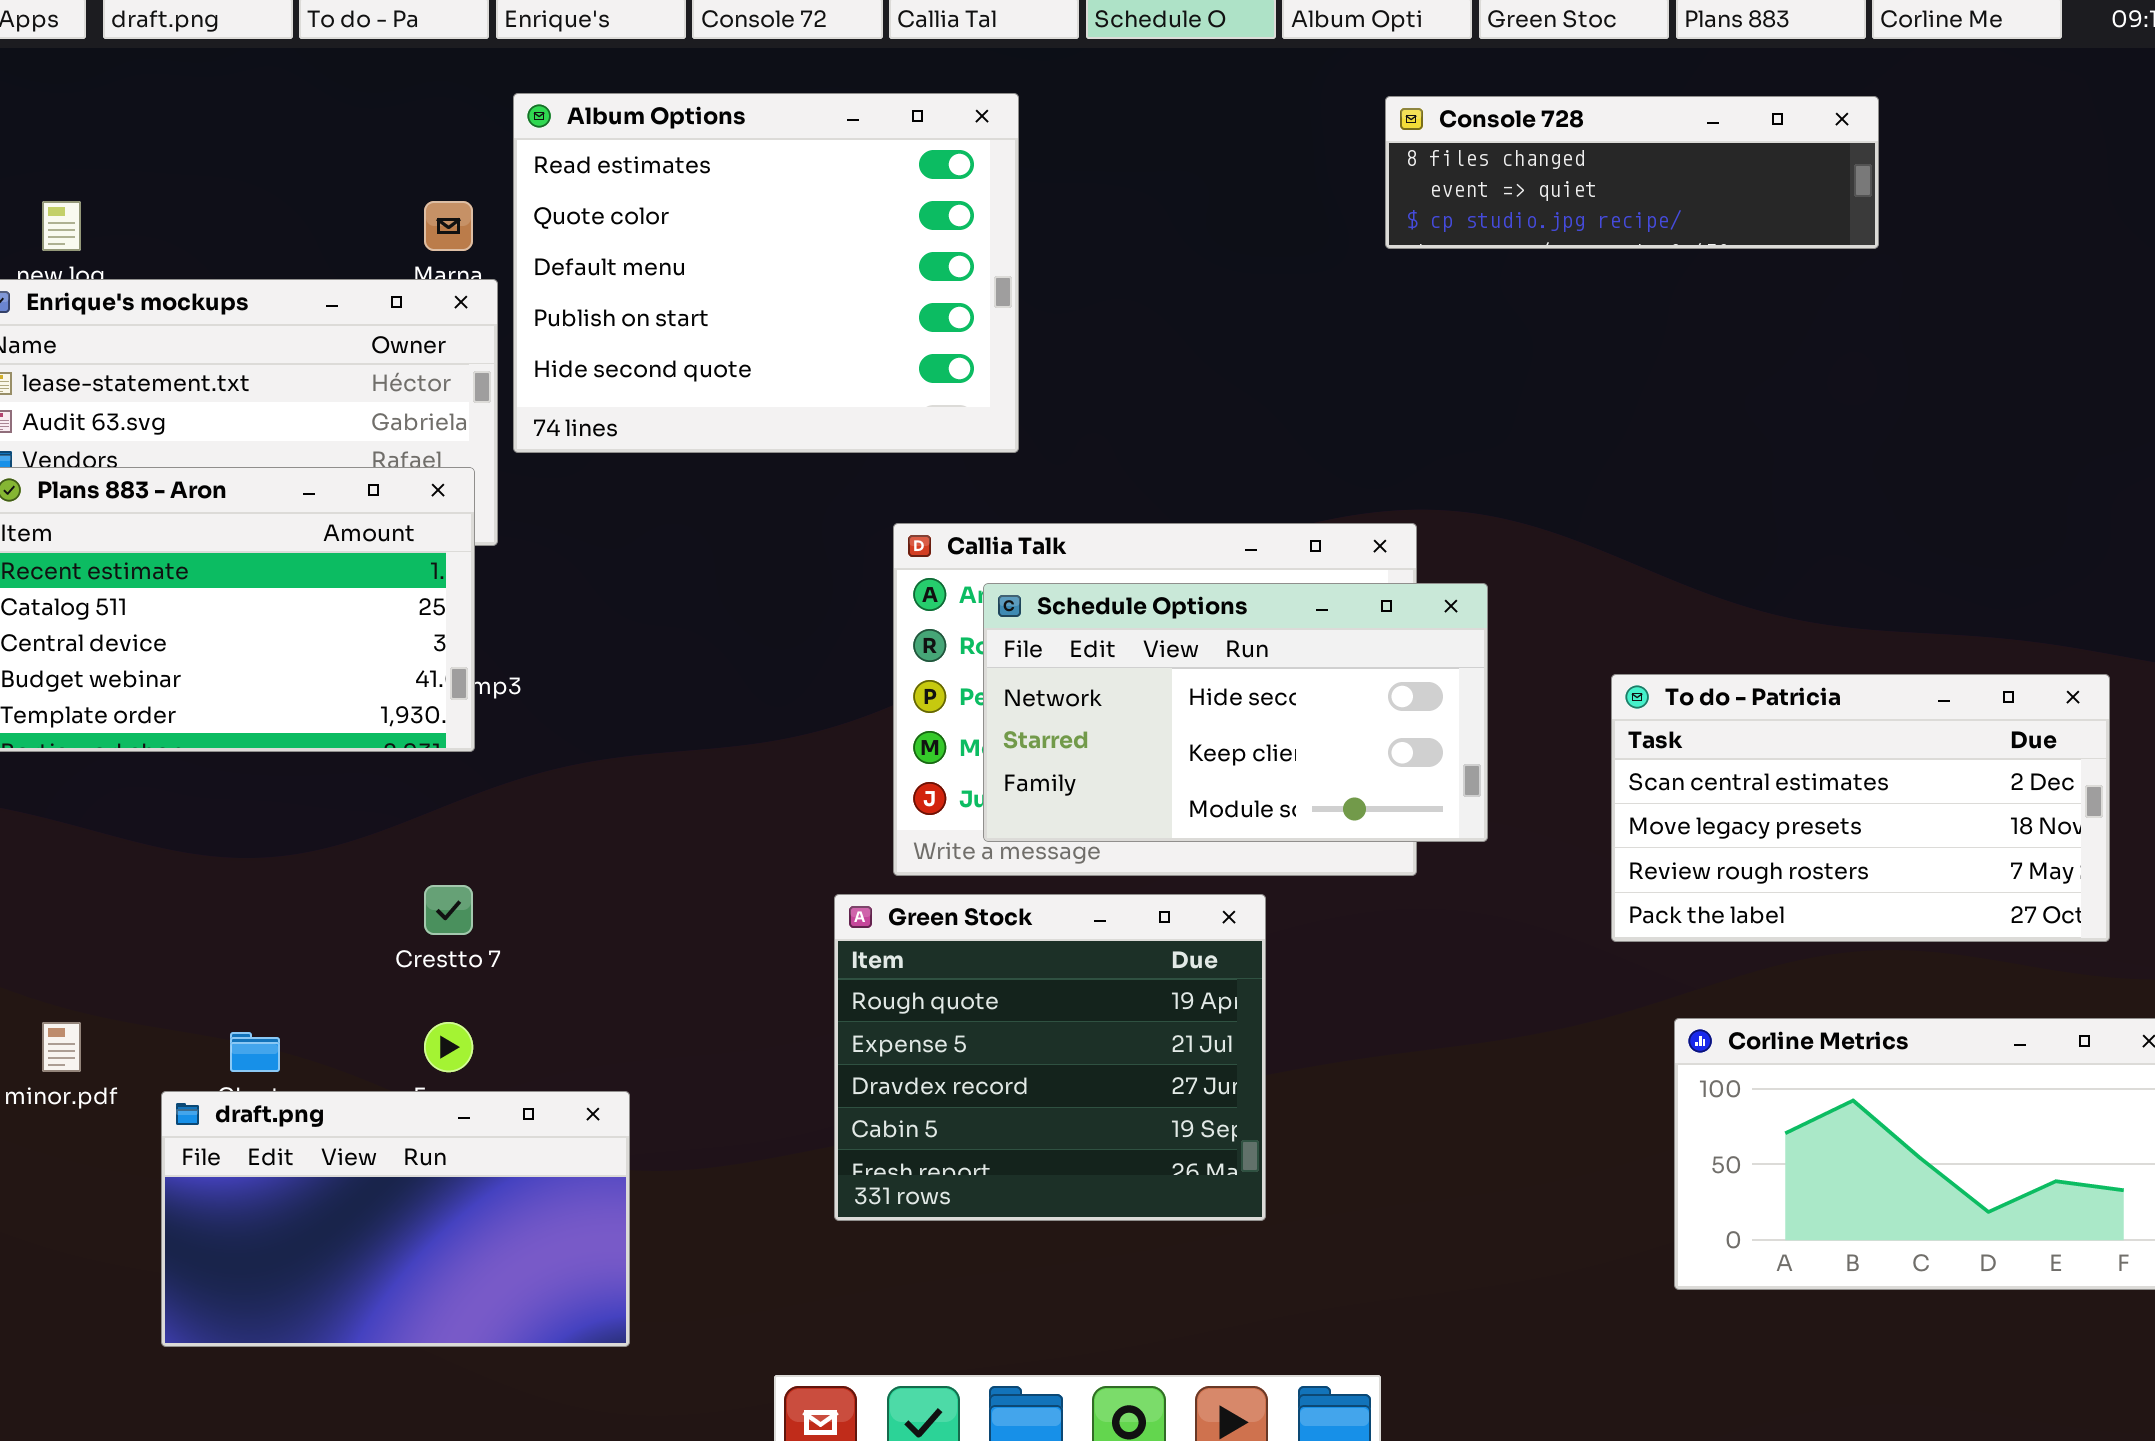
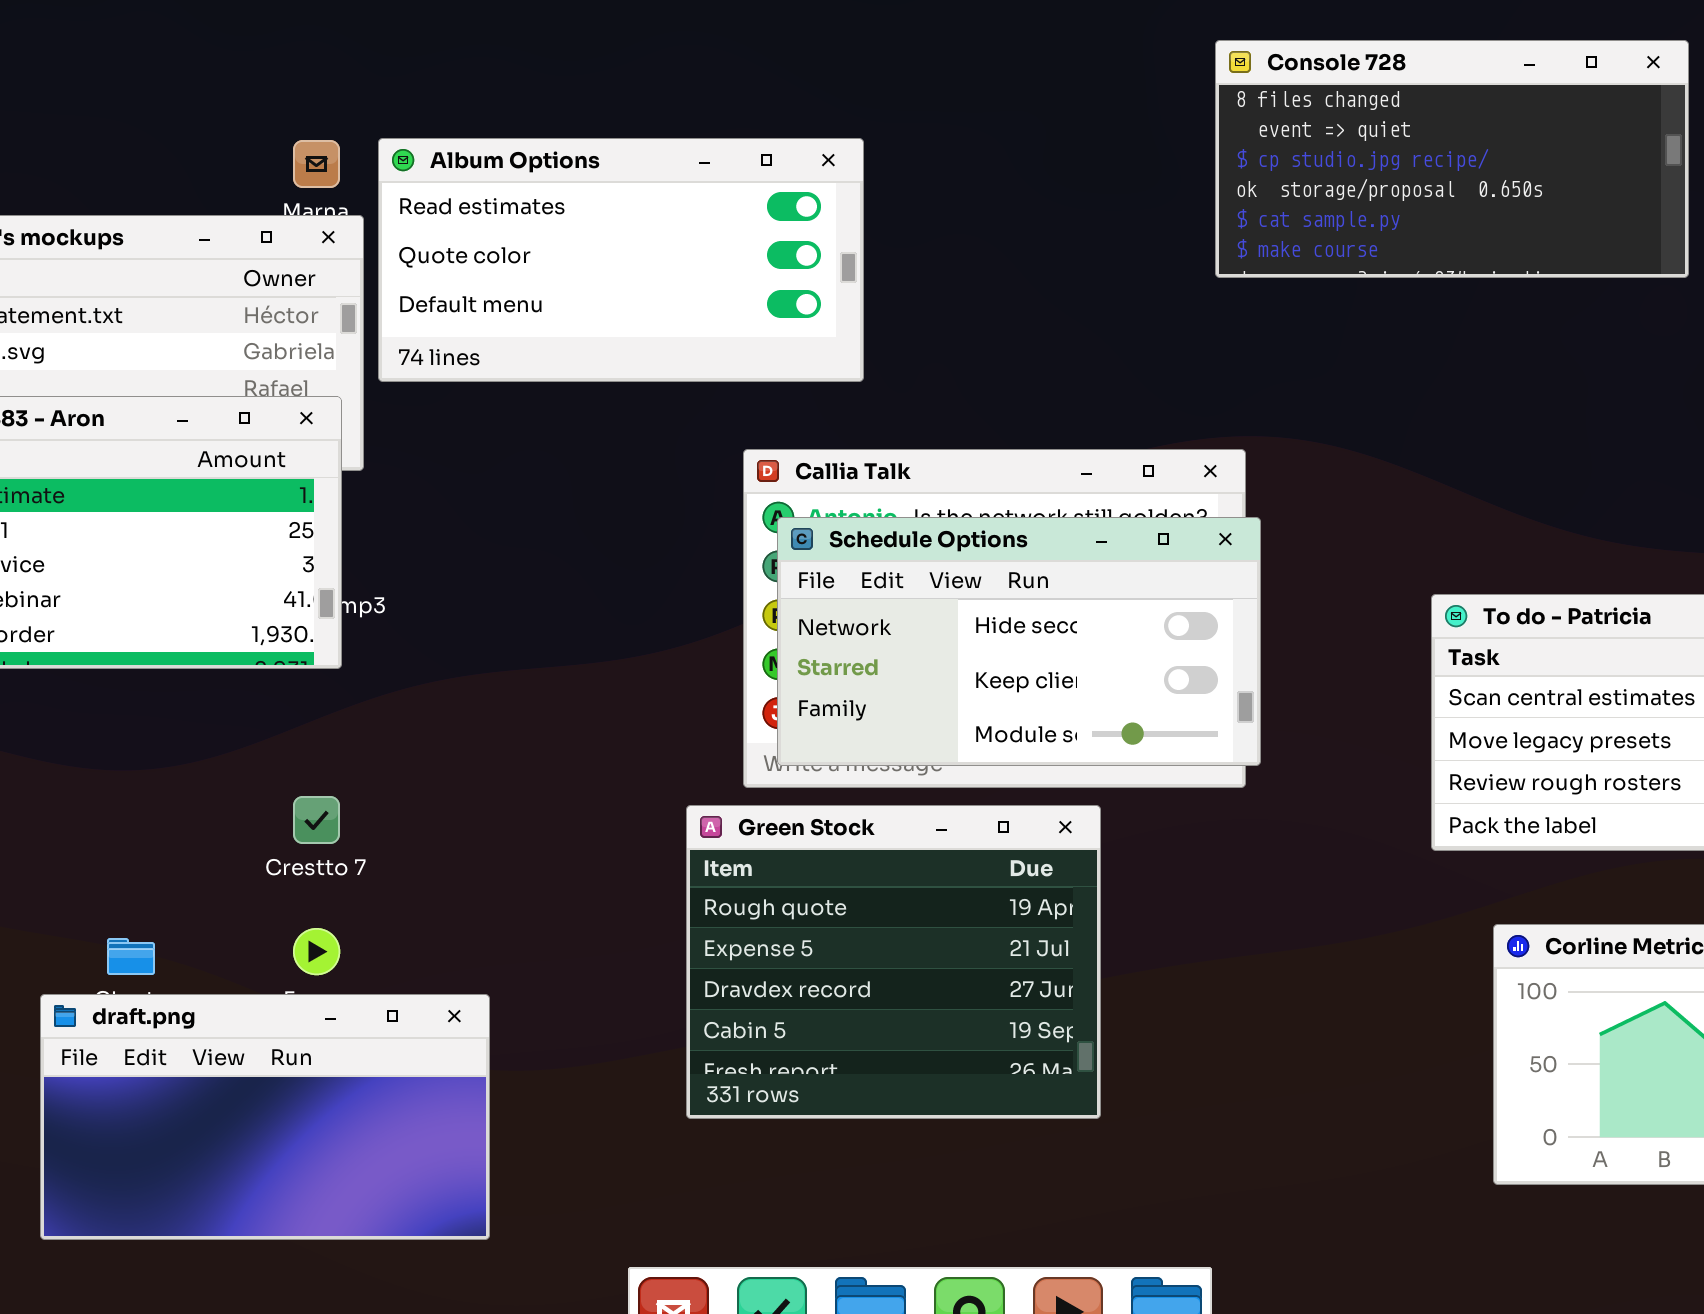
Album Options: [513,93,1019,453] -> [378,138,864,382], resized
Console 728: [1385,96,1879,249] -> [1215,40,1689,278], resized
Schedule Options: [983,583,1488,842] -> [777,517,1261,766], moved

